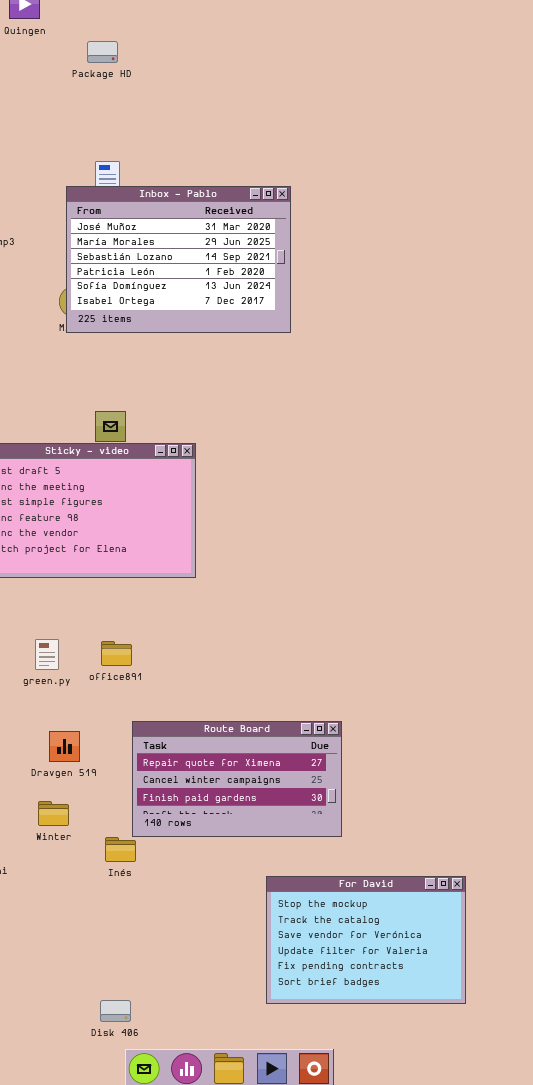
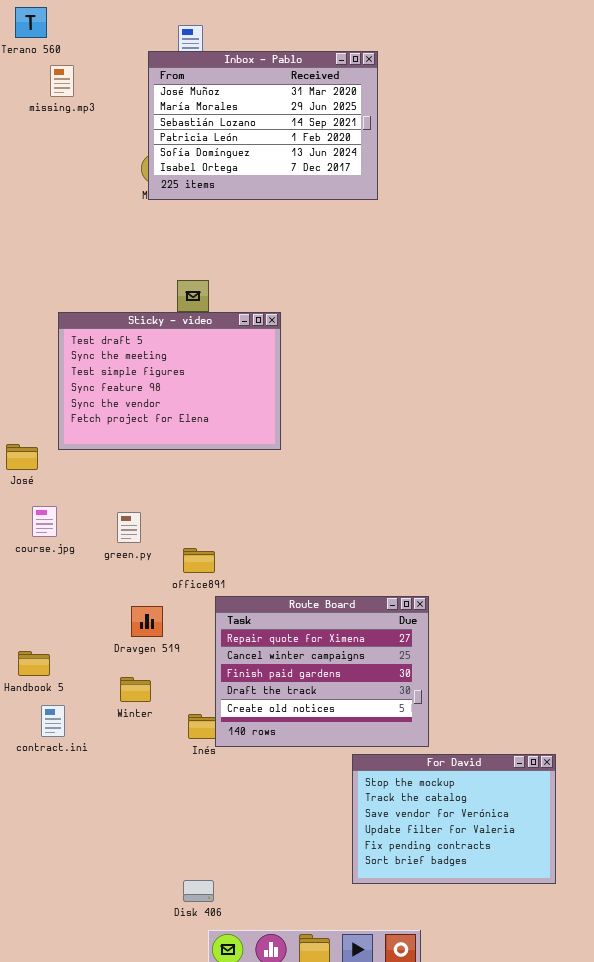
office891: [101,641,132,666] -> [183,548,215,573], moved
Route Board: [132,721,342,837] -> [215,596,429,747], resized

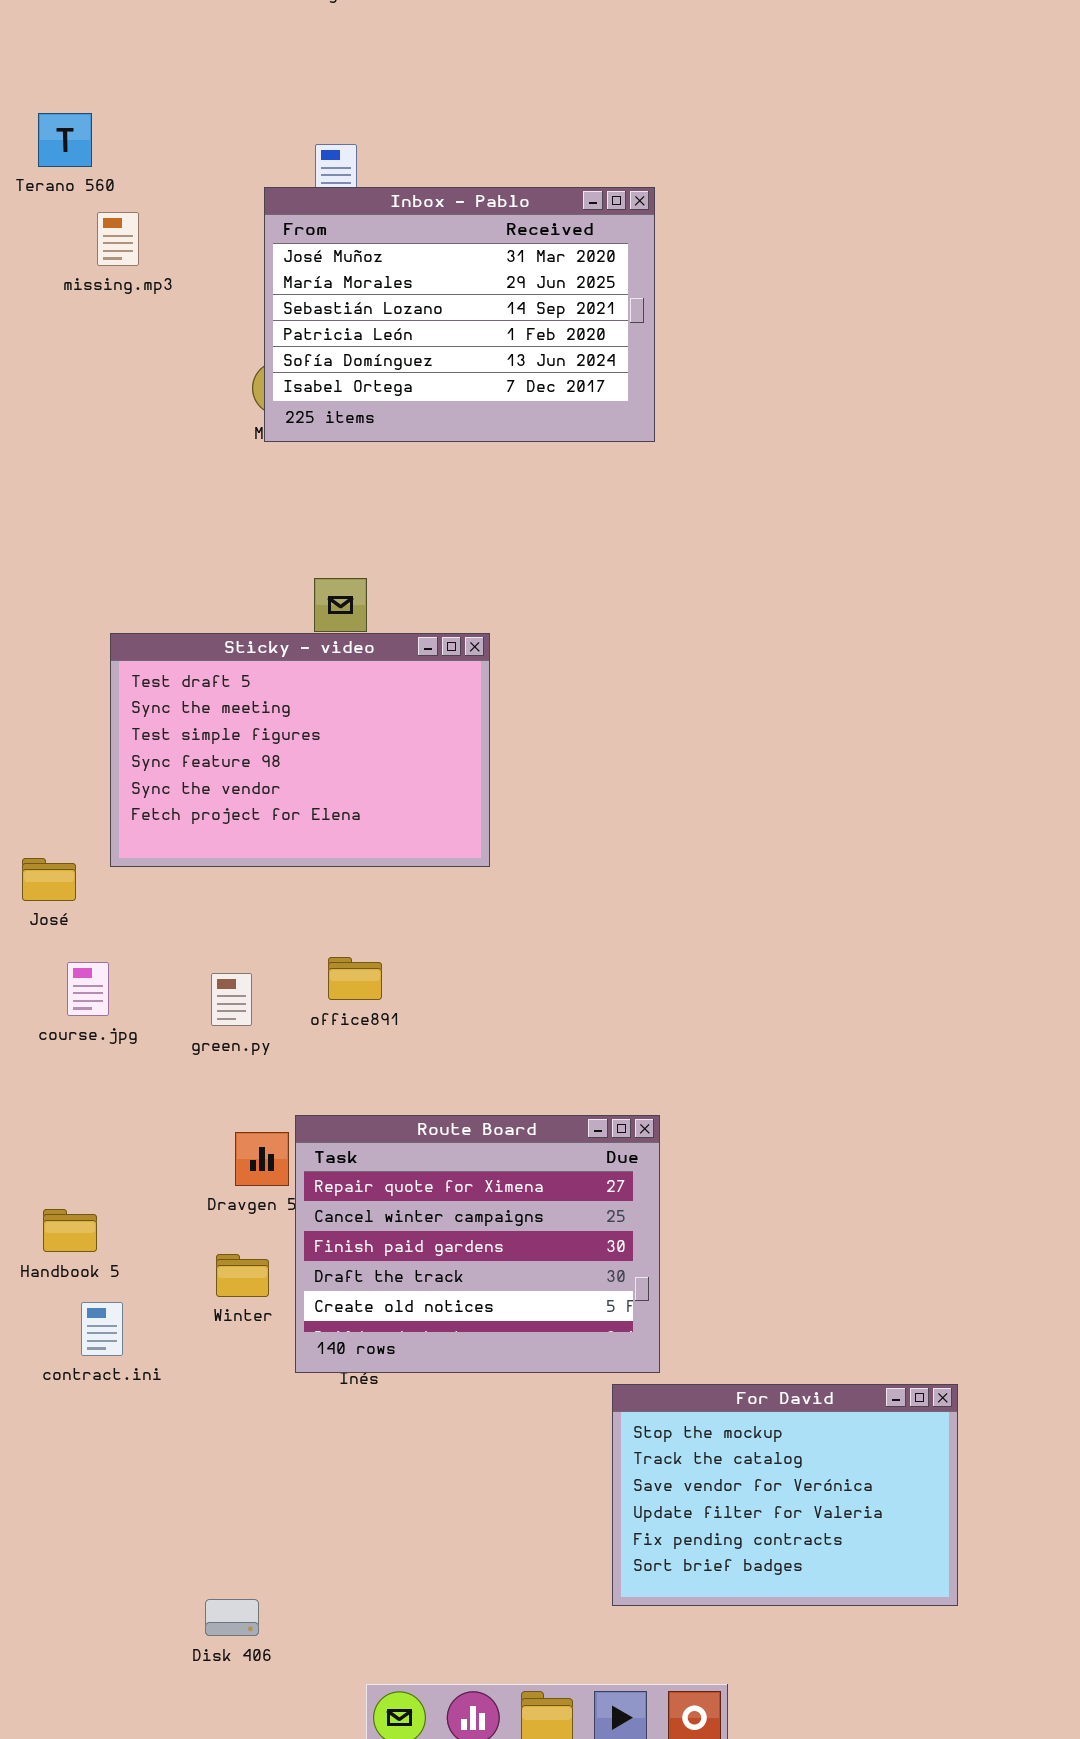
office891: [183,548,215,573] -> [328,957,382,1000], moved
Route Board: [215,596,429,747] -> [295,1115,660,1373], moved
Disk 406: [183,880,214,902] -> [205,1599,259,1636], moved

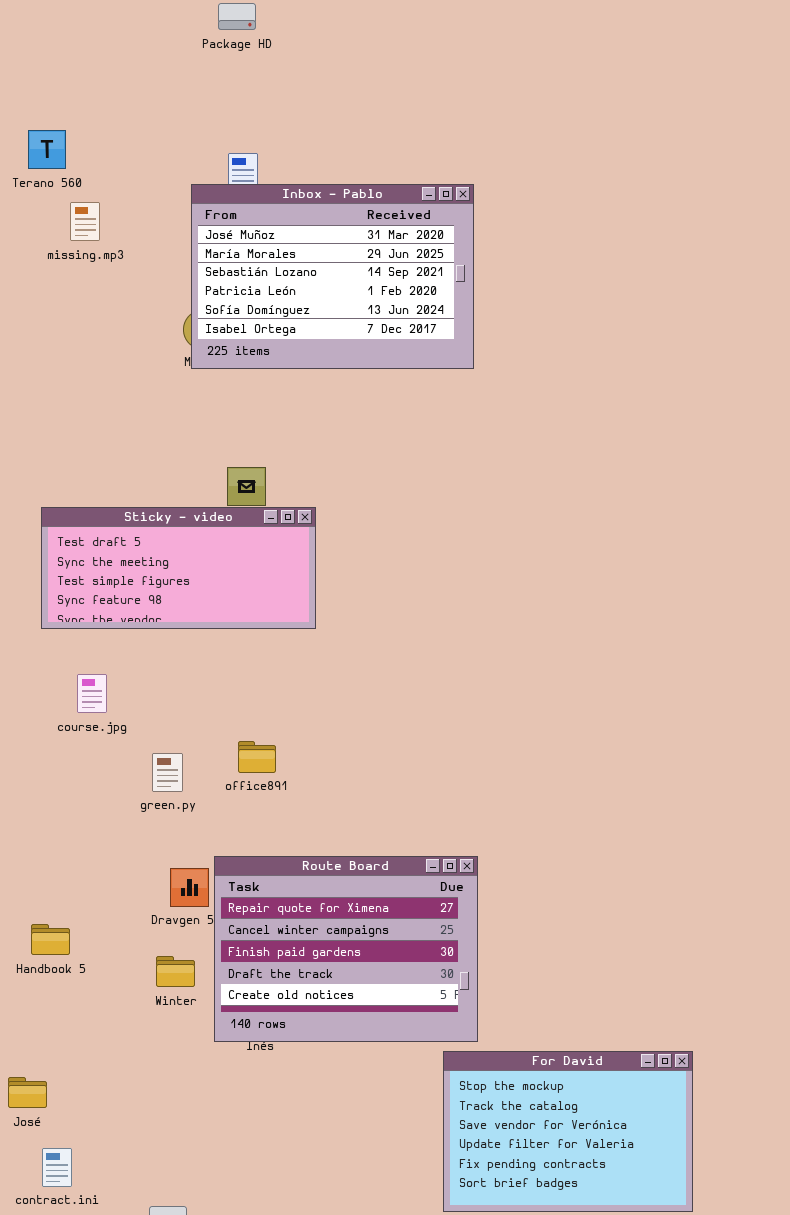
Sticky - video: [110,633,490,867] -> [41,507,316,629], moved, resized
José: [22,858,76,901] -> [8,1077,47,1108], moved
course.jpg: [67,962,109,1016] -> [77,674,107,713], moved
contract.ini: [81,1302,123,1356] -> [42,1148,72,1187], moved

